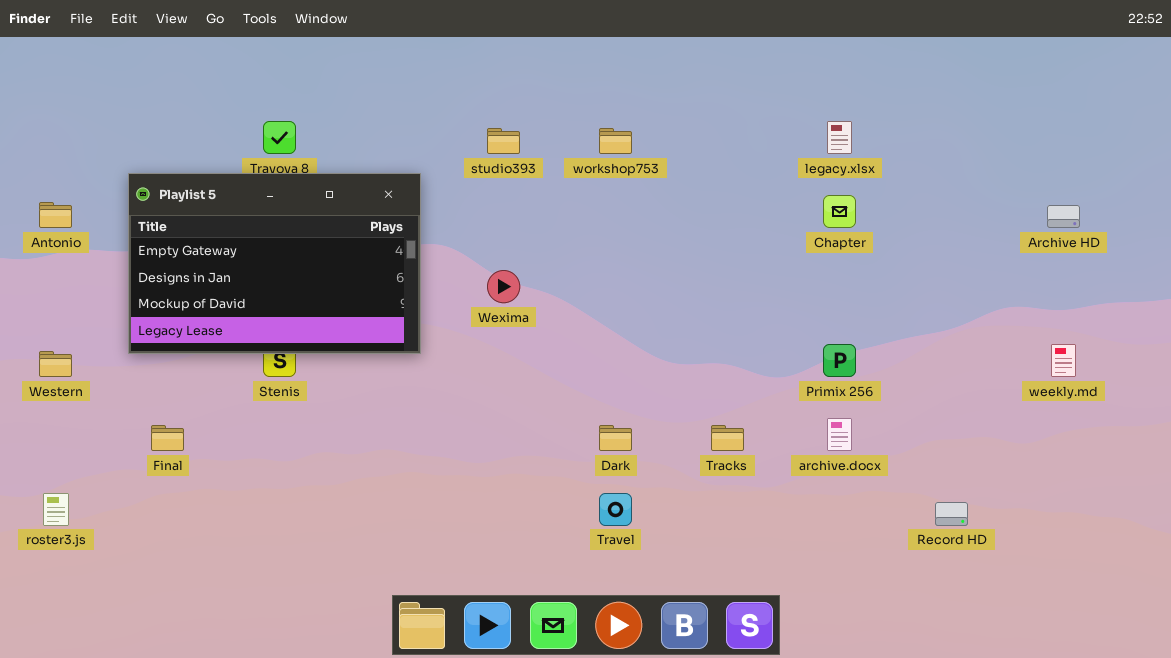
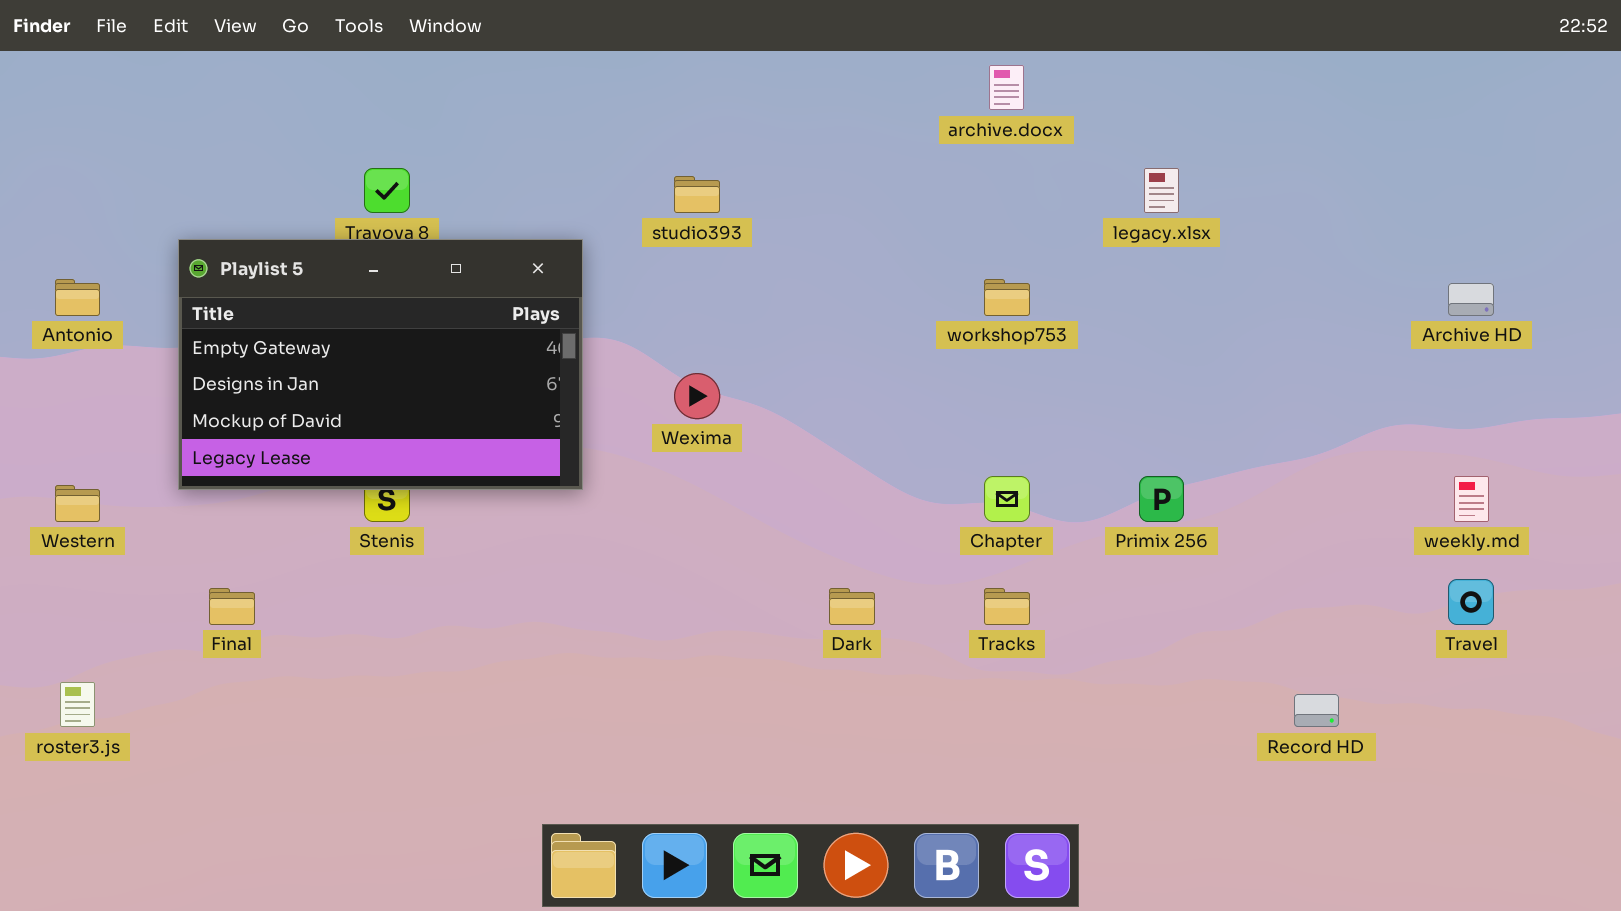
workshop753: [599,128,632,154] -> [984,279,1030,316], moved
Chapter: [823,195,856,228] -> [984,476,1030,522], moved
archive.docx: [827,418,852,451] -> [989,65,1024,110], moved
Travel: [599,493,632,526] -> [1448,579,1494,625], moved

